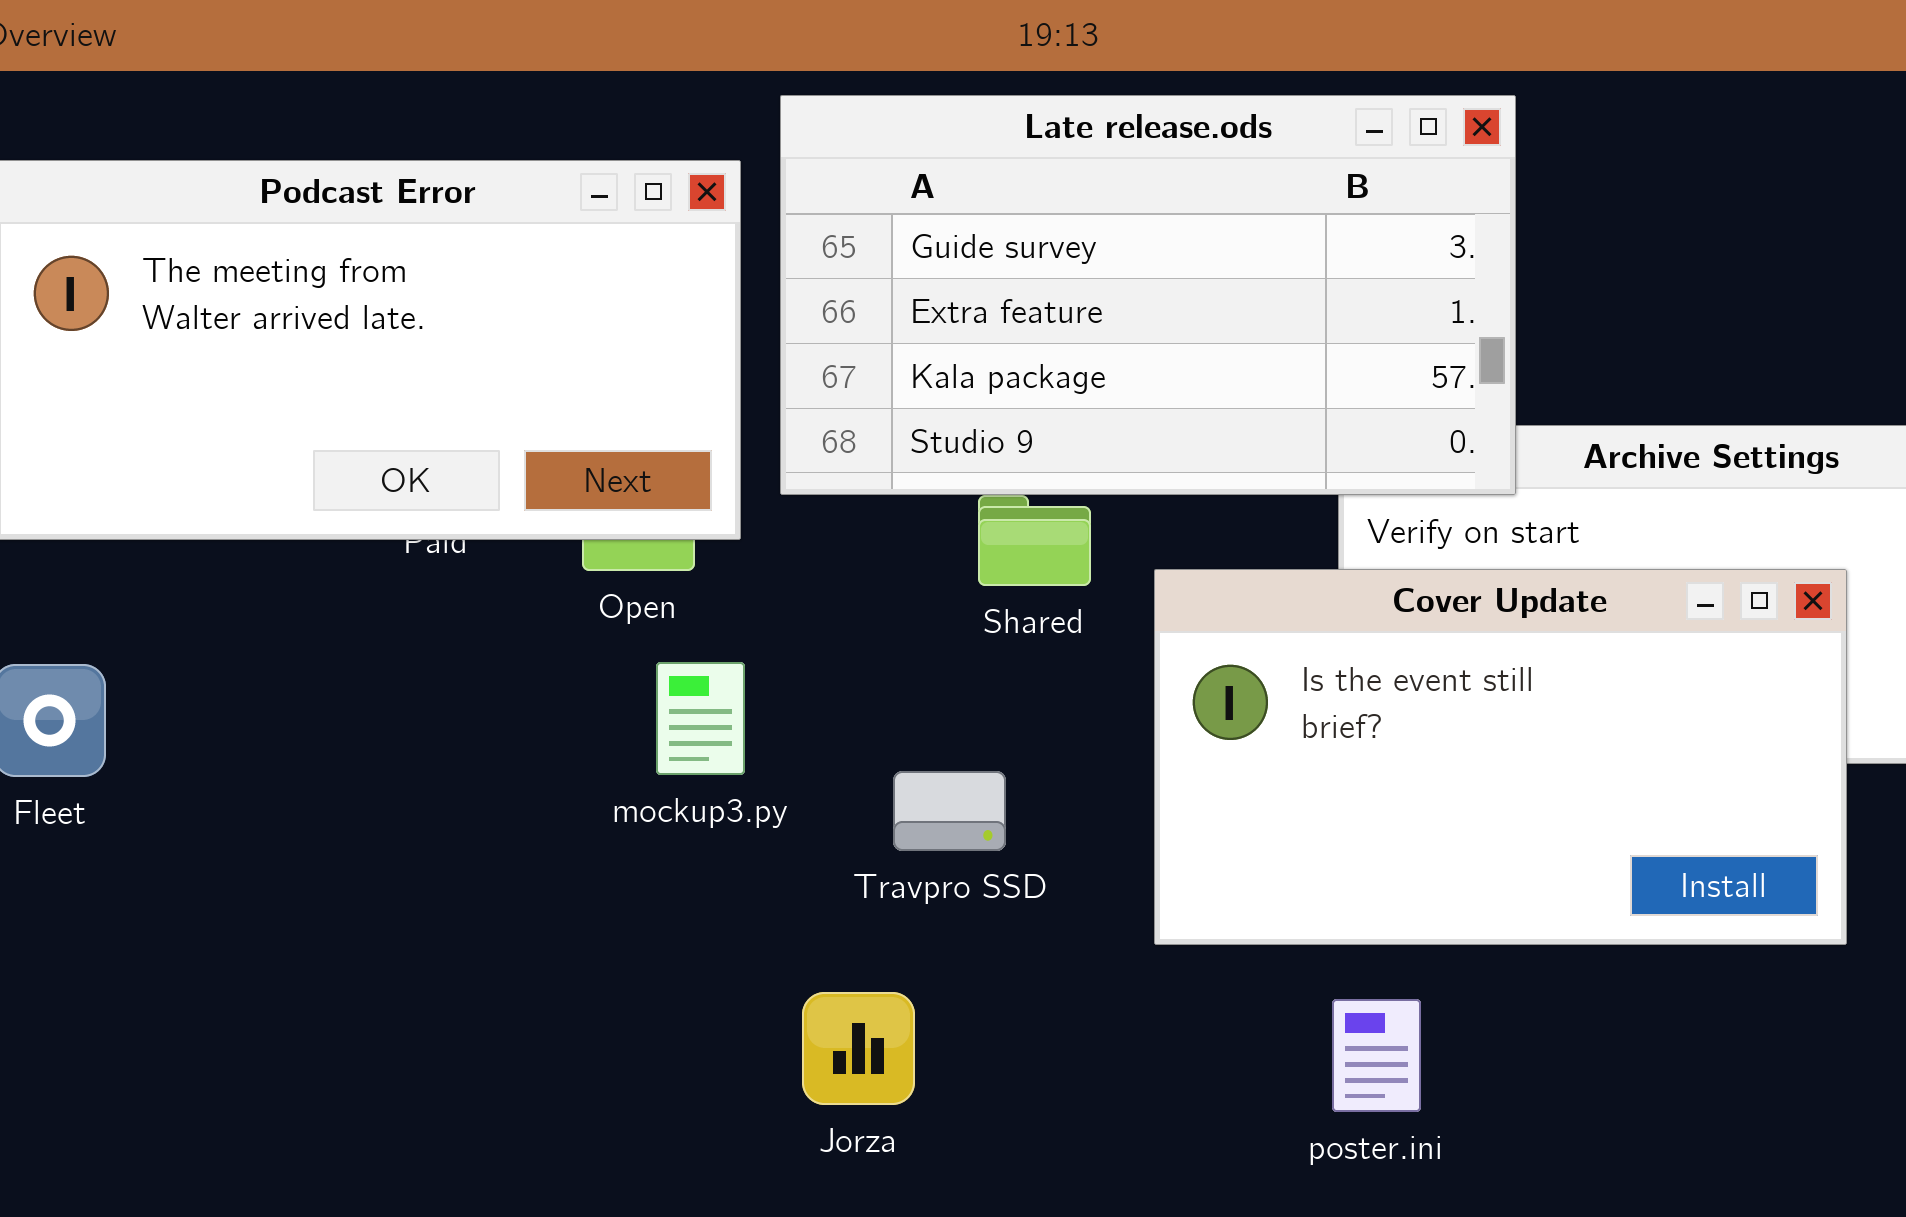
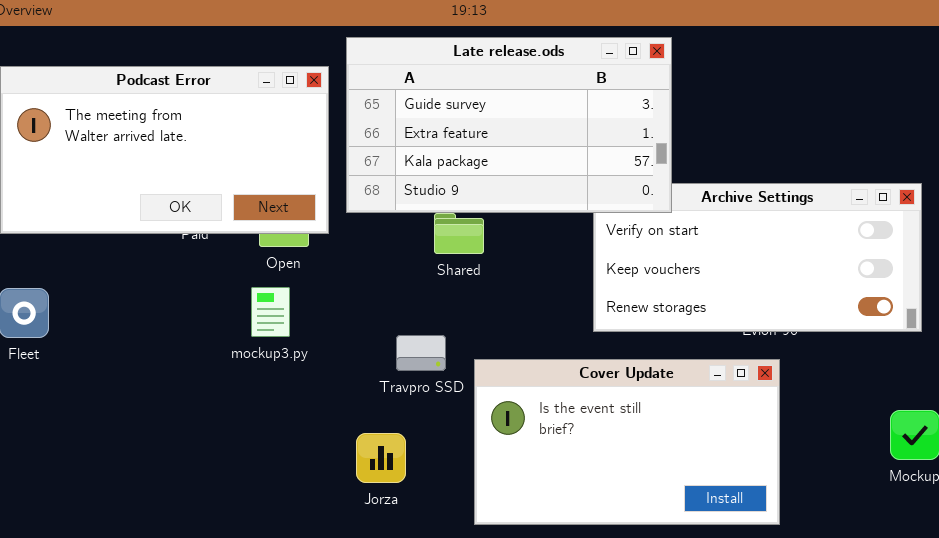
Cover Update: [1154,569,1847,945] -> [474,359,780,525], moved
mockup3.py: [656,662,745,775] -> [251,287,290,337], moved

